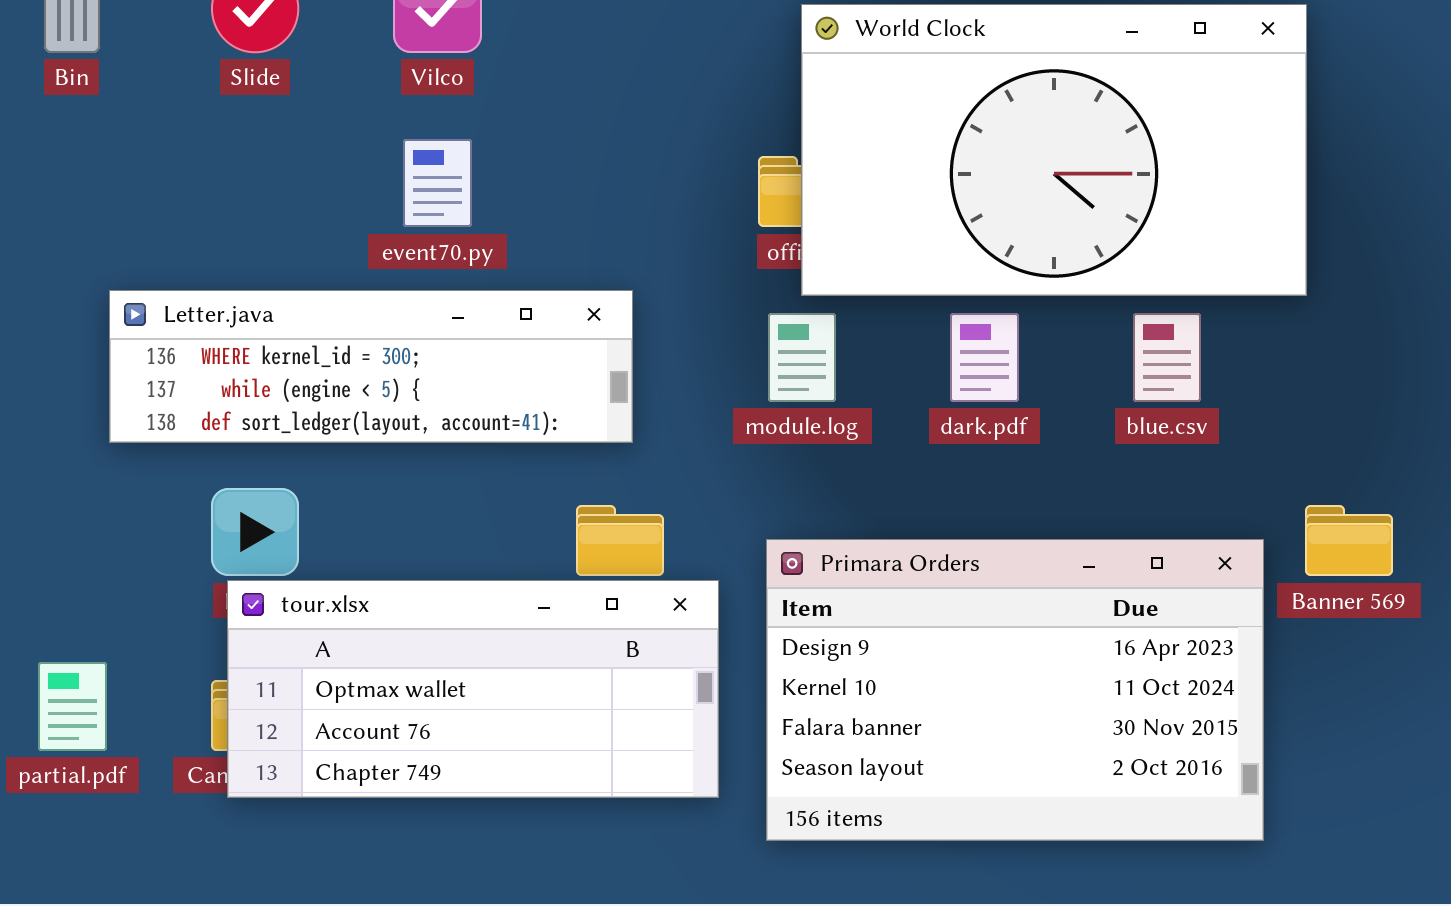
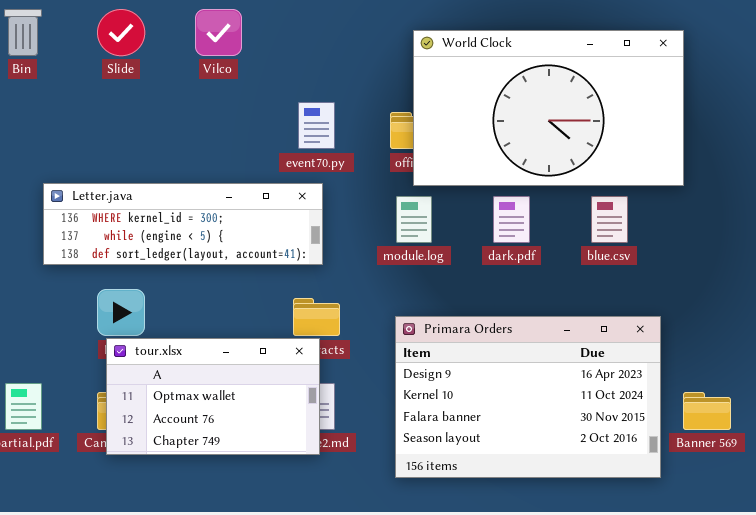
event70.py: [403,139,472,227] -> [298,102,335,149], moved
Banner 569: [1305,505,1393,576] -> [683,392,731,430], moved
tour.xlsx: [227,580,719,798] -> [106,338,320,455], resized

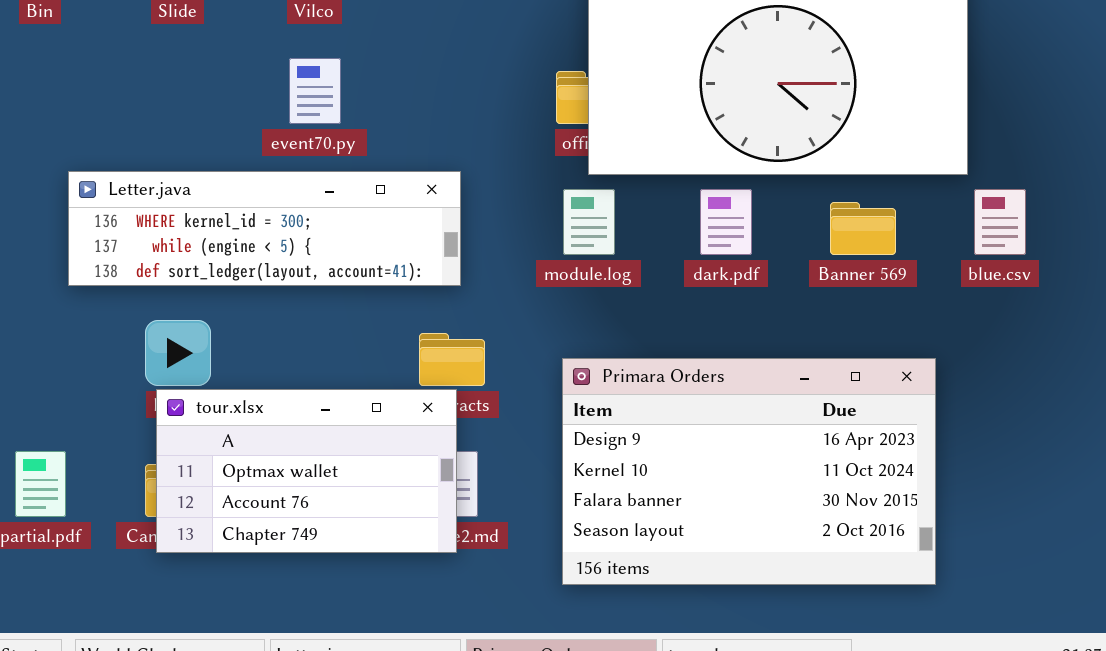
event70.py: [298,102,335,149] -> [289,58,341,124], moved
blue.csv: [591,196,628,243] -> [974,189,1026,255], moved
Banner 569: [683,392,731,430] -> [830,202,896,255], moved

